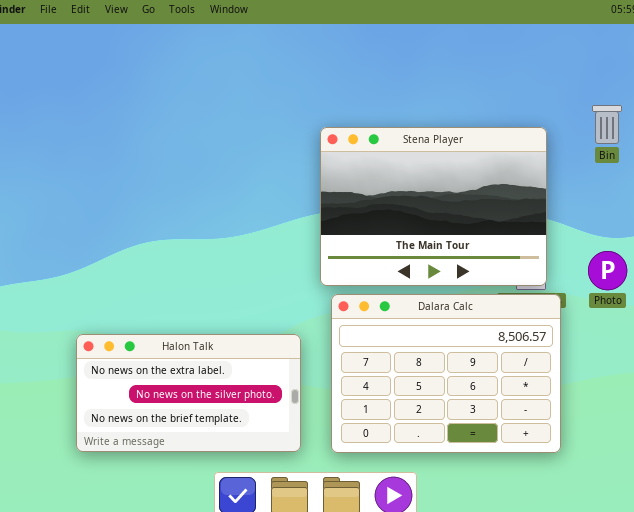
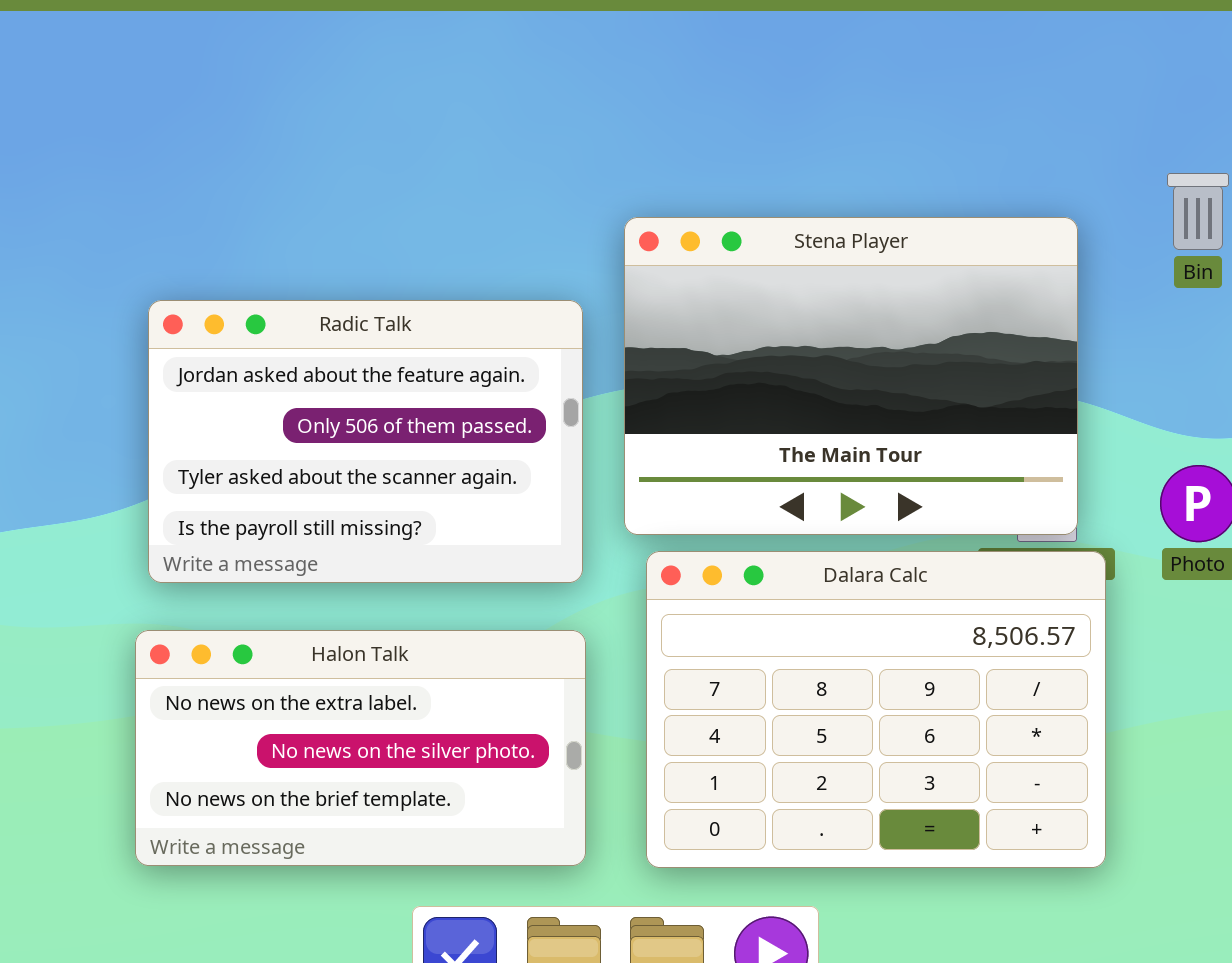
Radic Talk: none -> [148,300,583,583], opened

